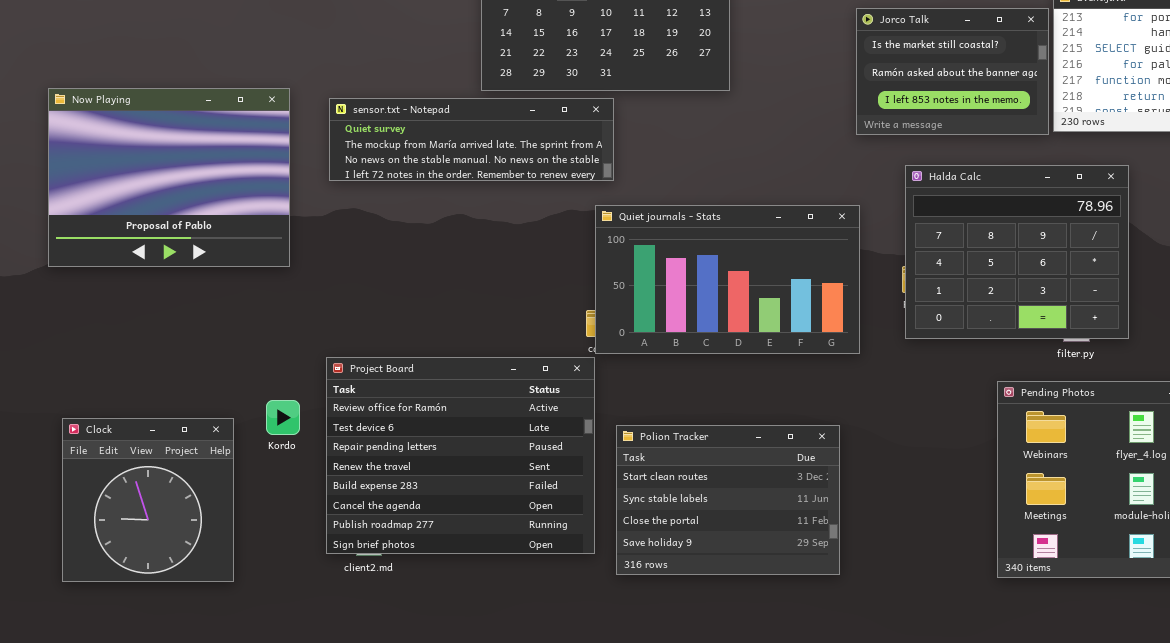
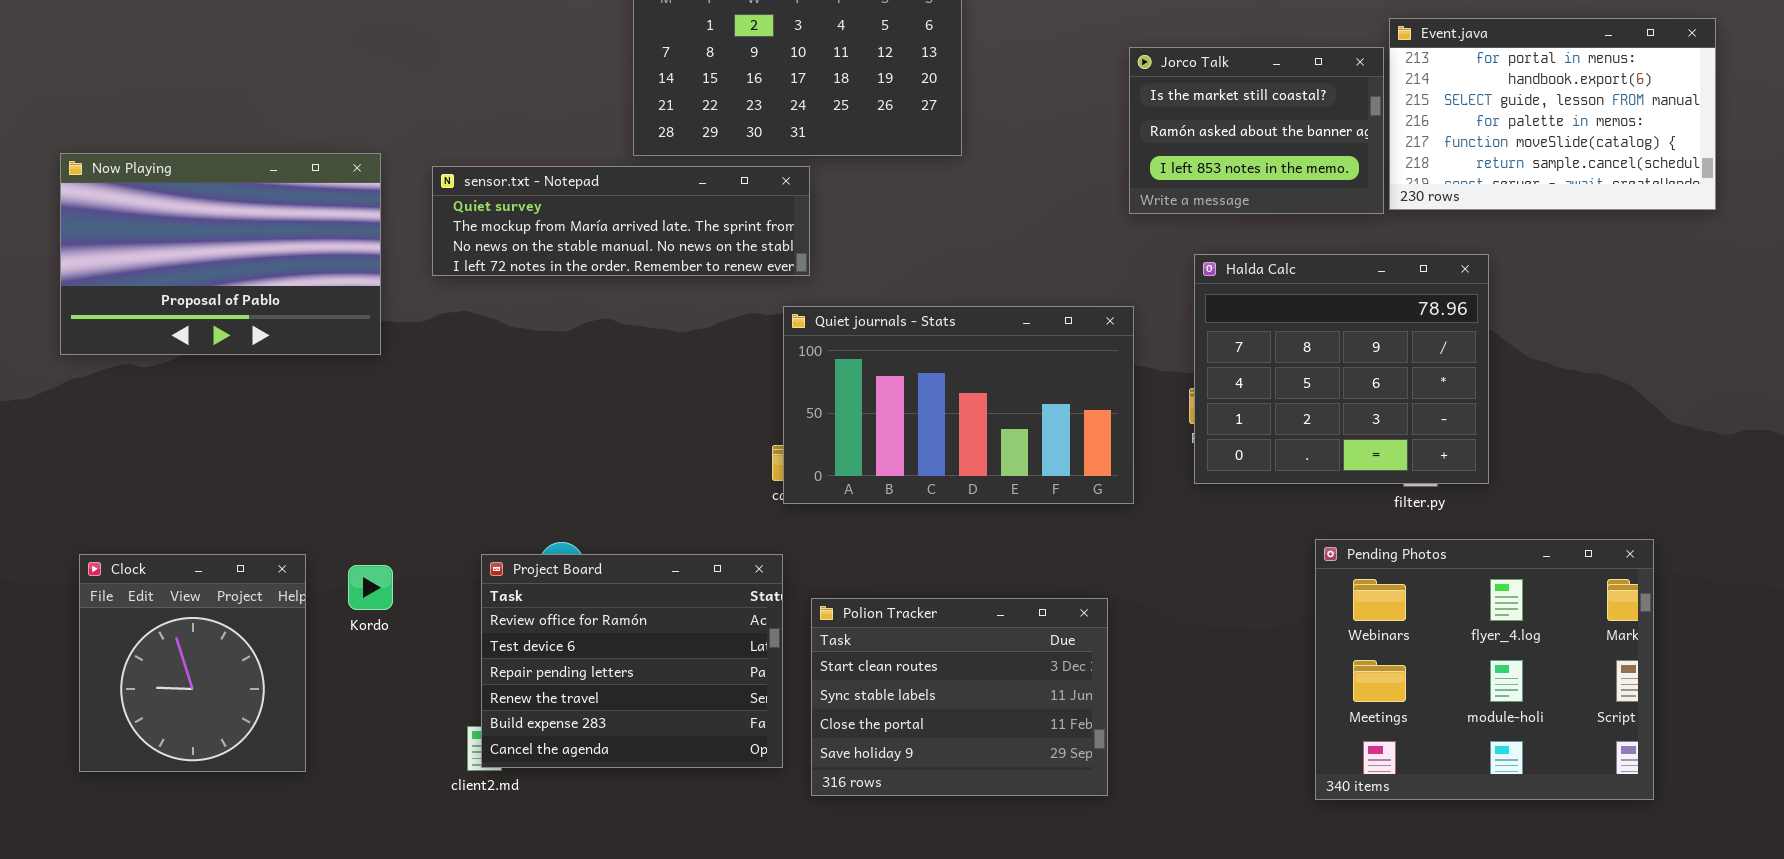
Now Playing: [48,88,290,267] -> [60,153,381,355], resized
Project Board: [326,357,595,554] -> [481,554,783,768], resized
Clock: [62,418,234,582] -> [79,554,306,772], moved

